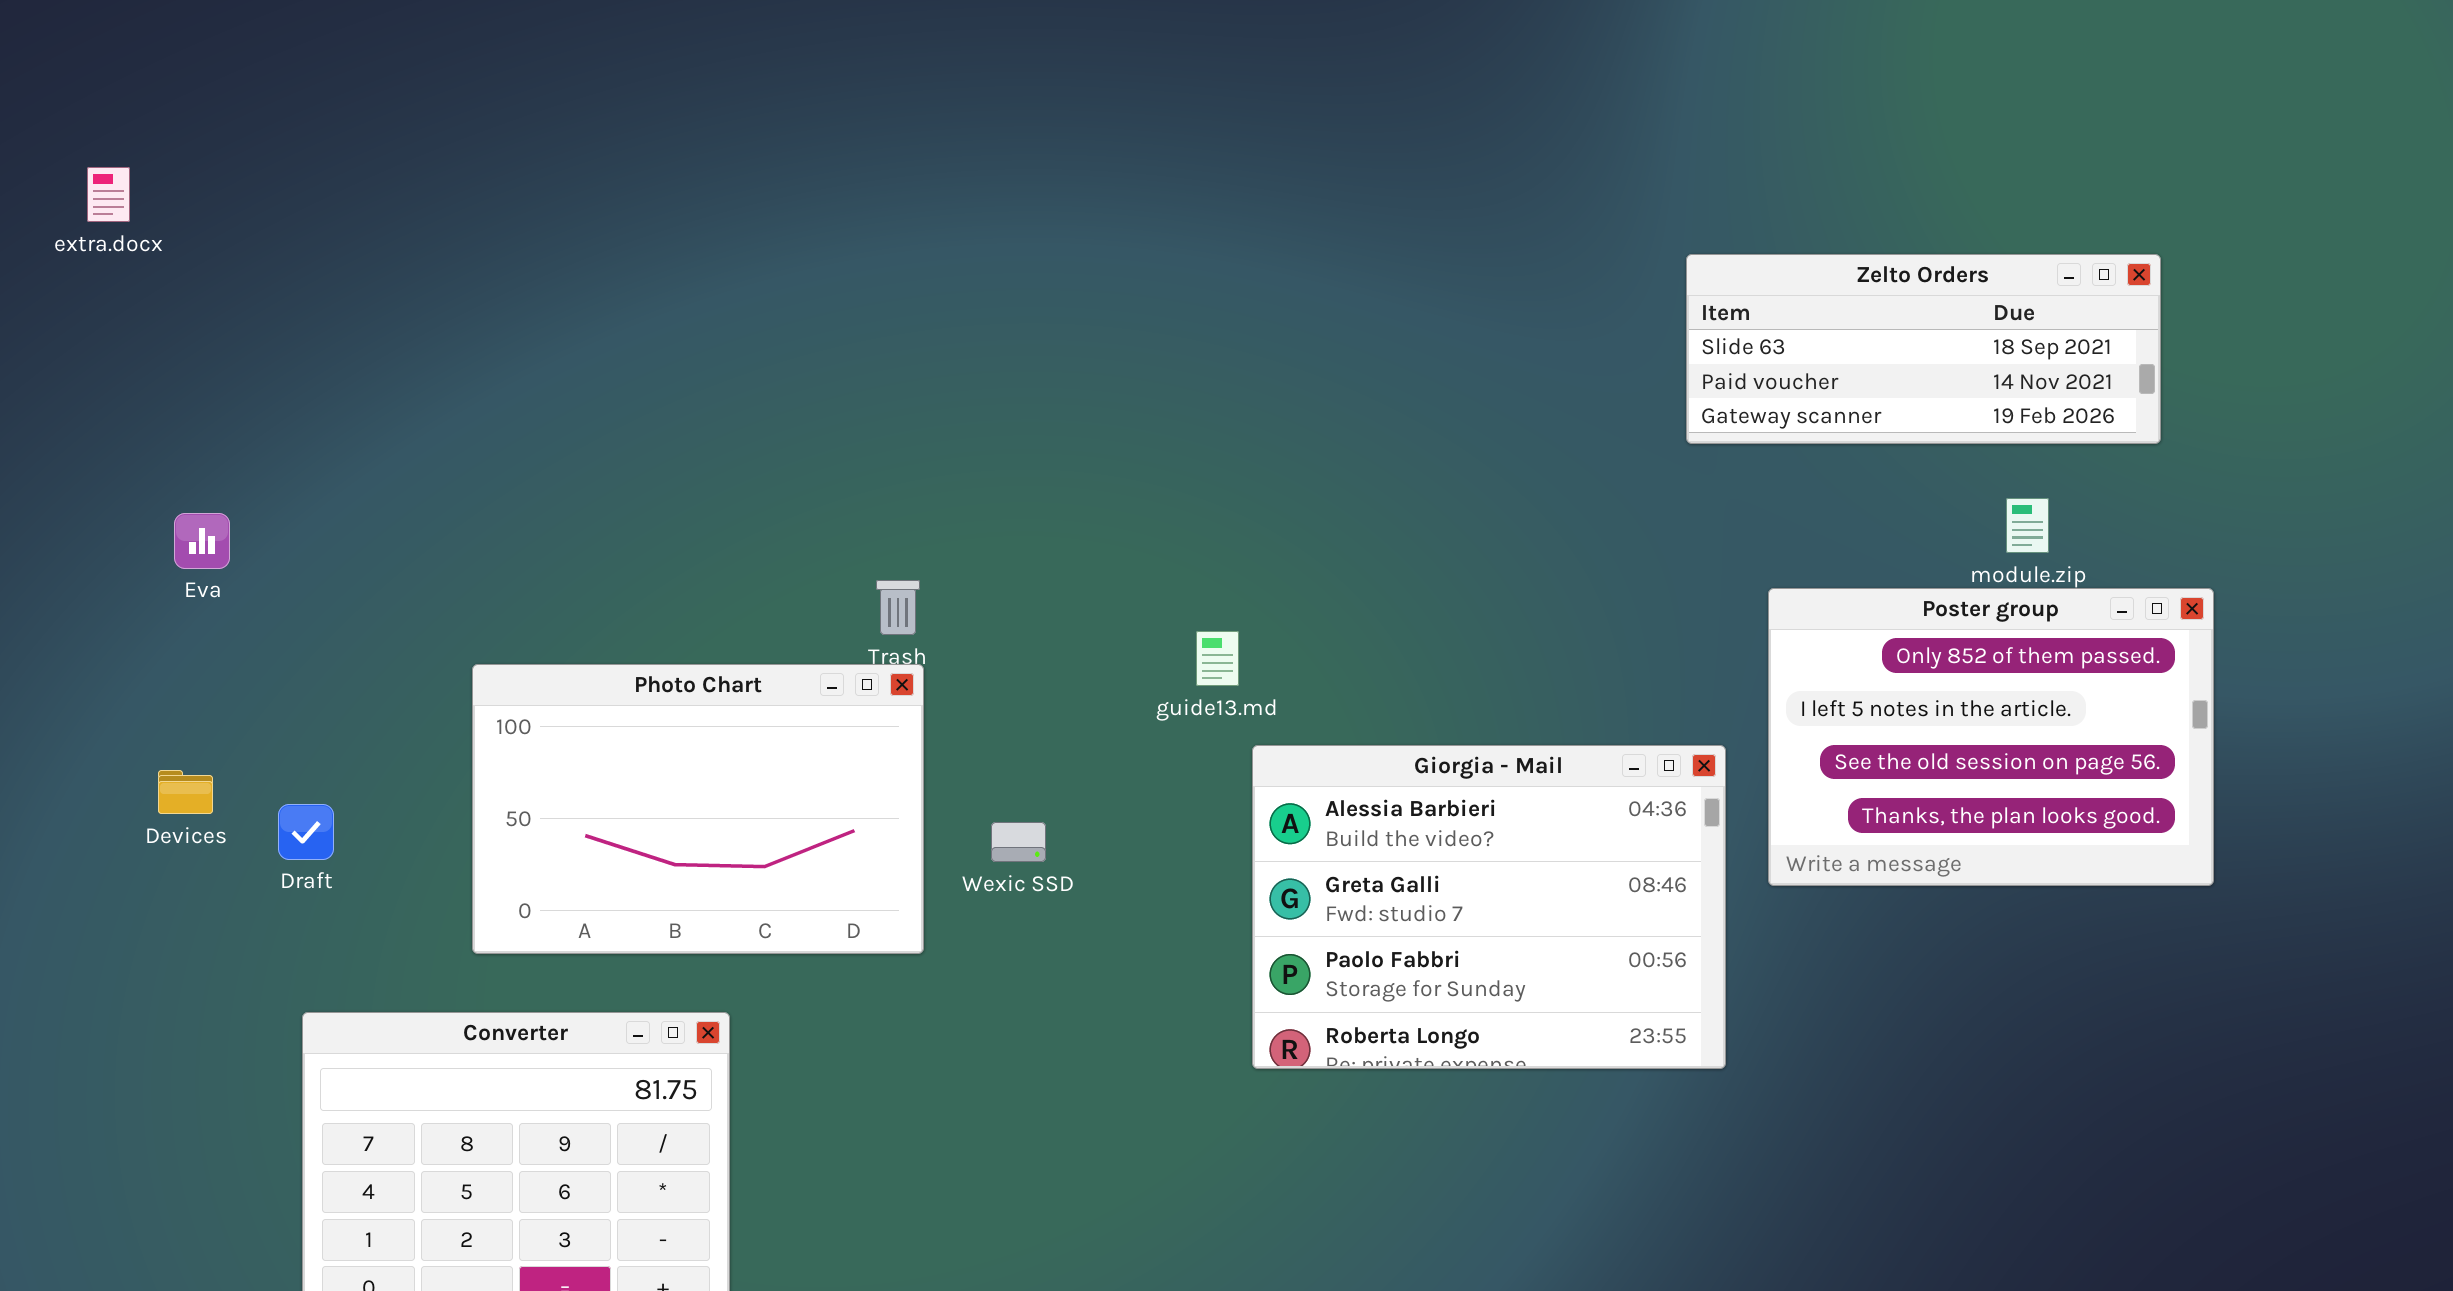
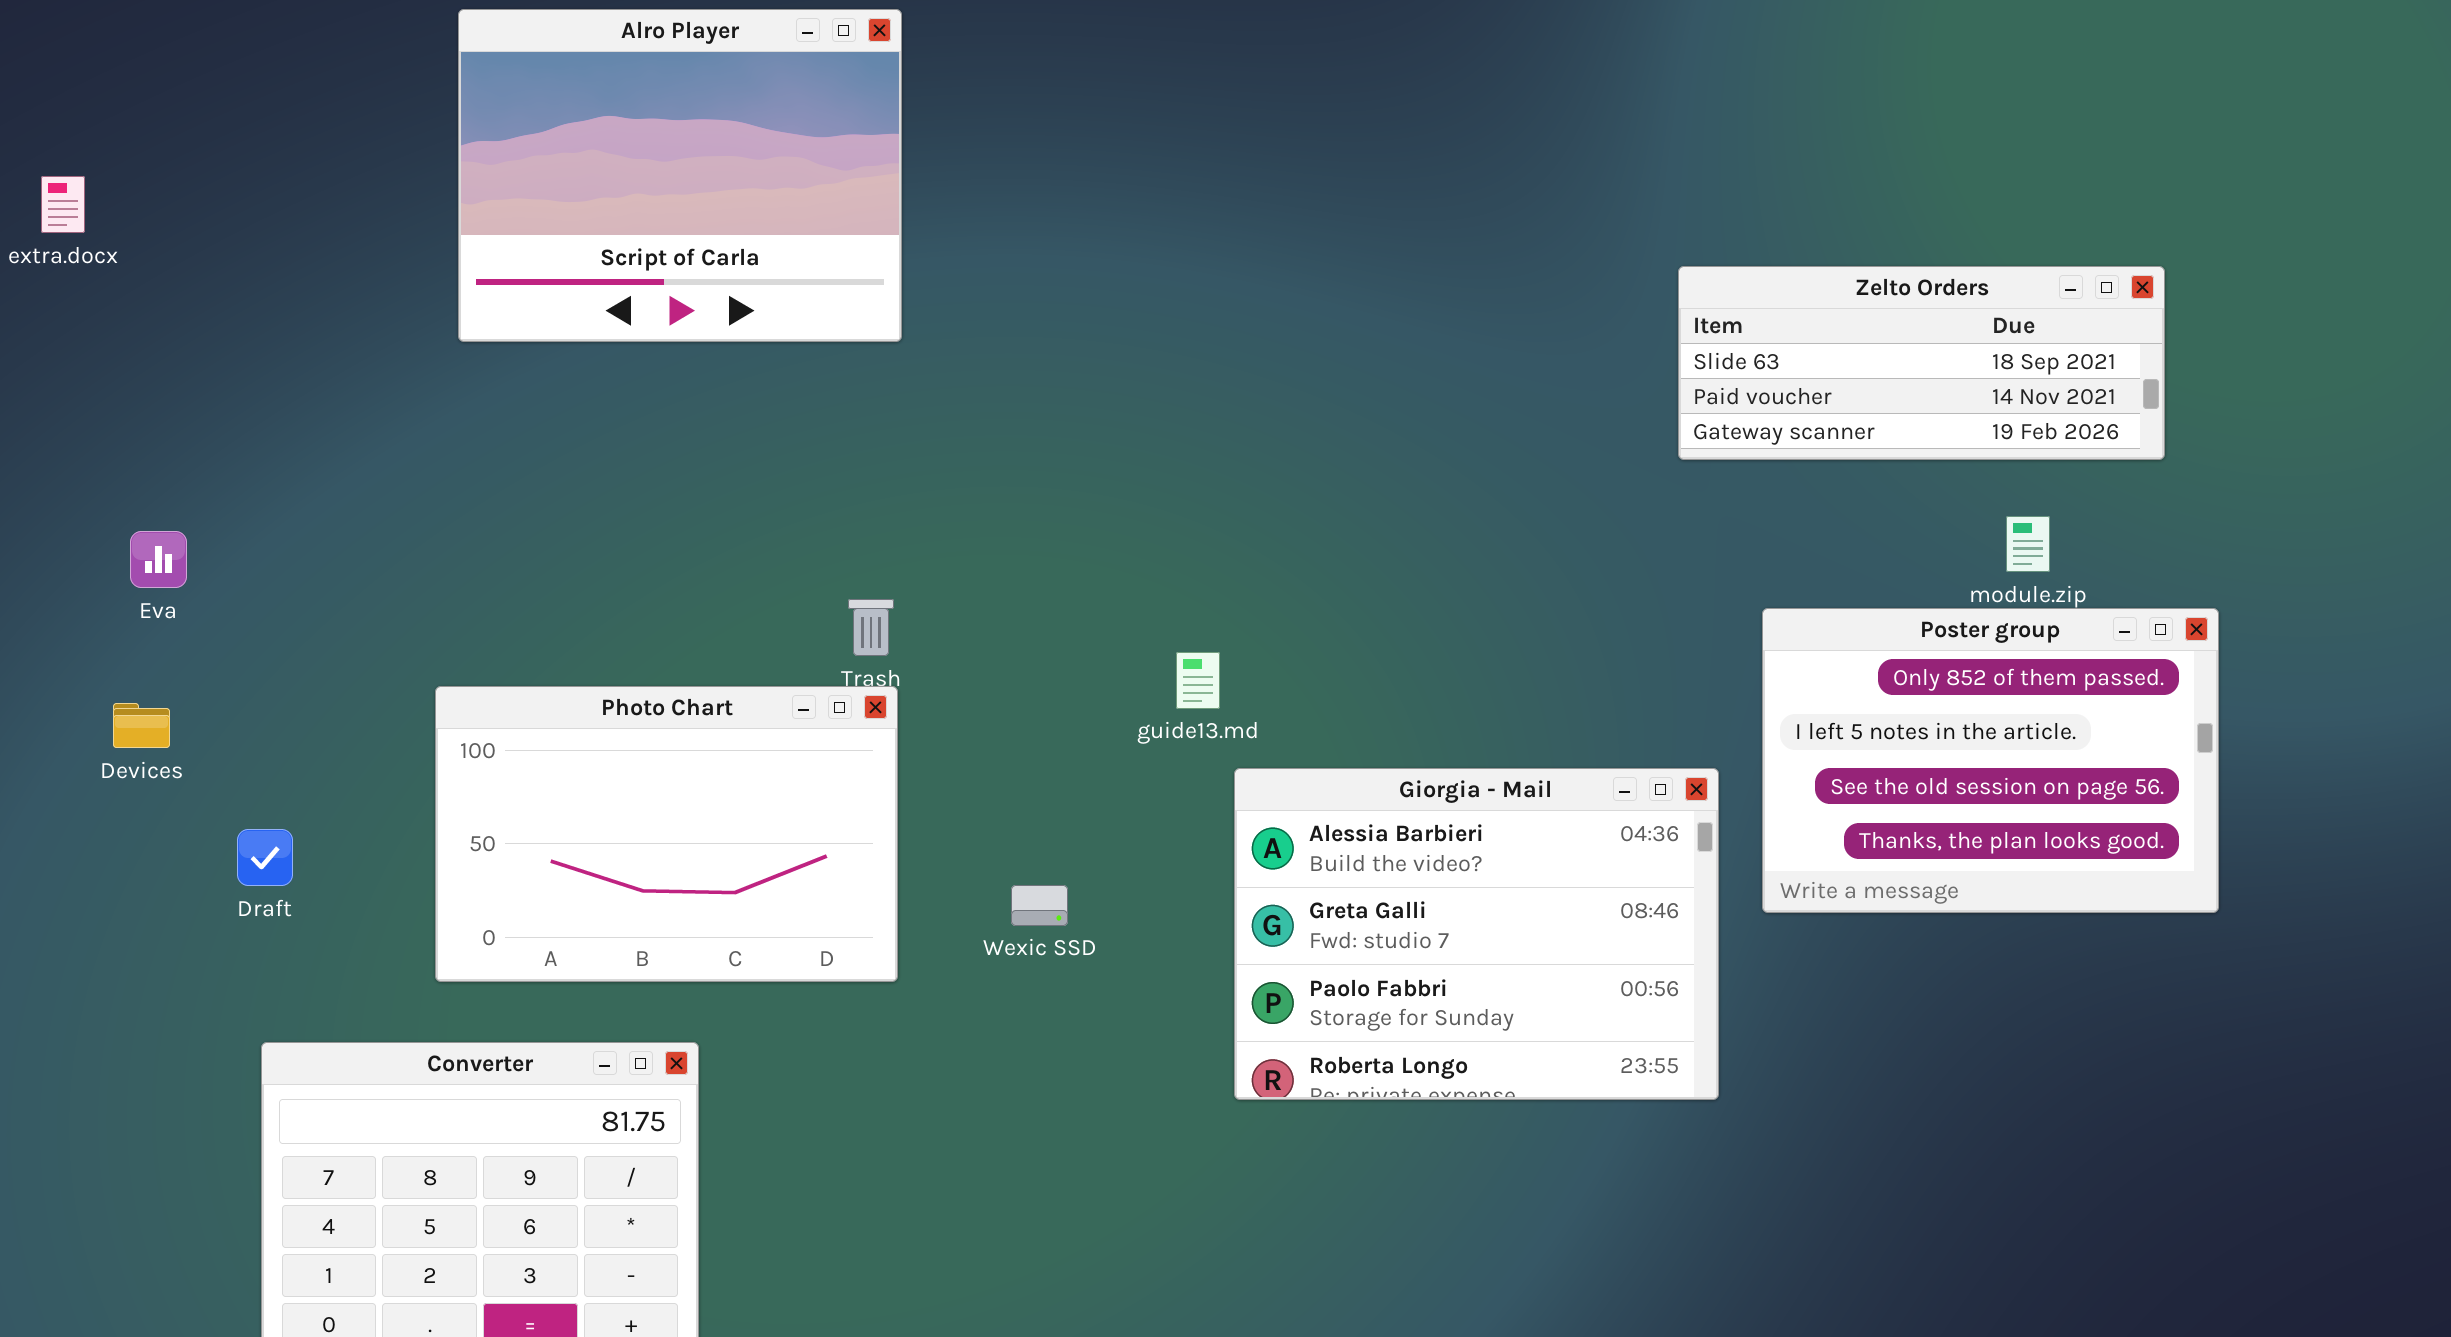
Alro Player: none -> [458,9,902,342], opened
Devices: [158,770,213,814] -> [113,703,170,748], moved
Wexic SSD: [991,822,1046,862] -> [1011,885,1068,926], moved

